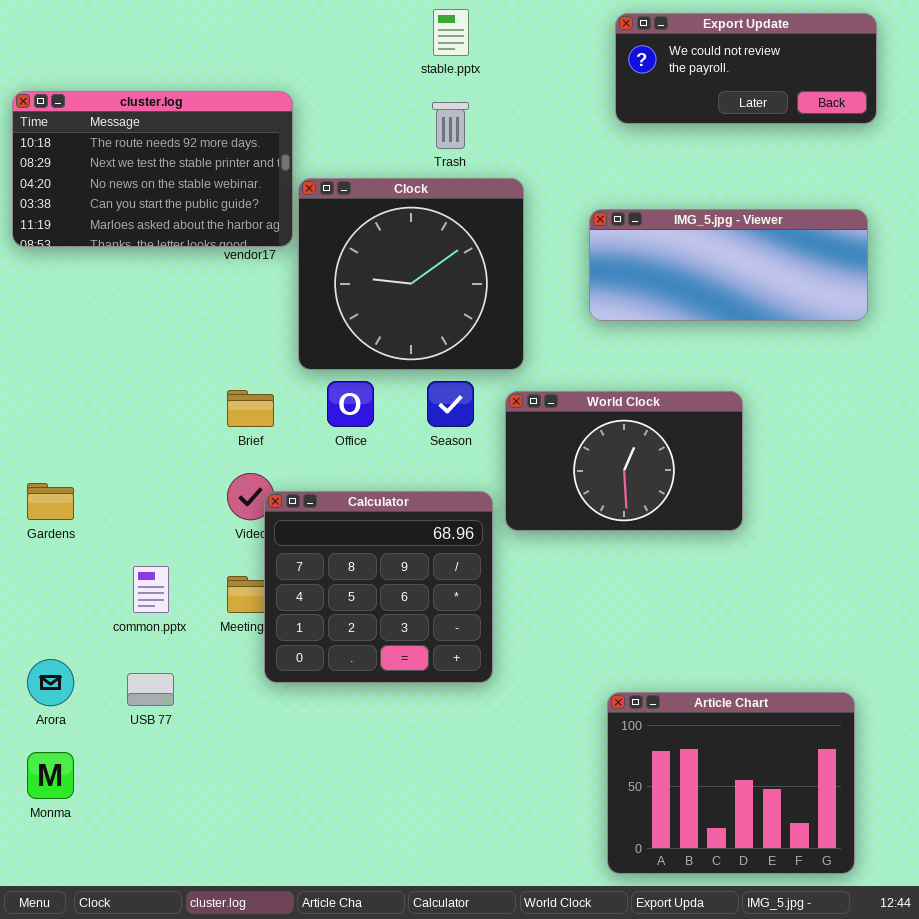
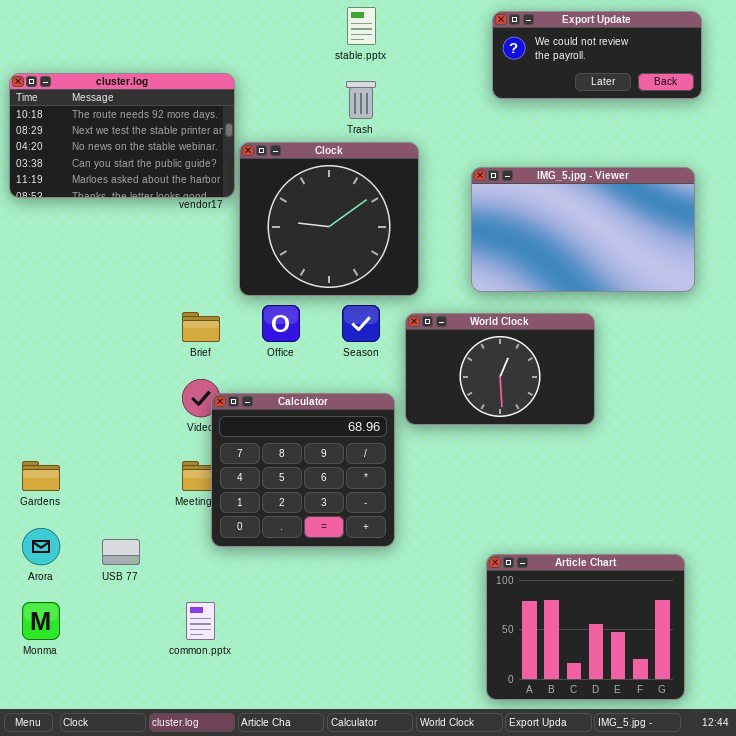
IMG_5.jpg - Viewer: [589,209,868,321] -> [471,167,695,292], resized
Gardens: [27,483,74,520] -> [22,461,60,491], moved
common.pptx: [133,566,169,613] -> [186,602,215,640], moved

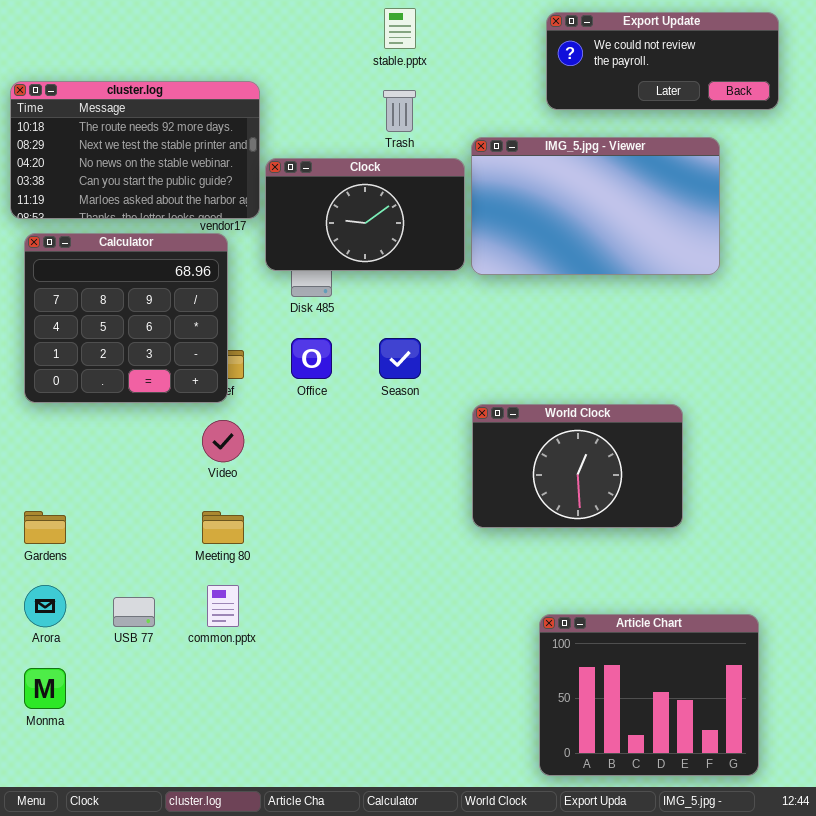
Clock: [239,142,419,296] -> [265,158,465,271], resized
IMG_5.jpg - Viewer: [471,167,695,292] -> [471,137,720,275], moved
World Clock: [405,313,595,425] -> [472,404,683,528], moved
Calculator: [211,393,395,547] -> [24,233,228,403], moved
common.pptx: [186,602,215,640] -> [207,585,239,627], moved

